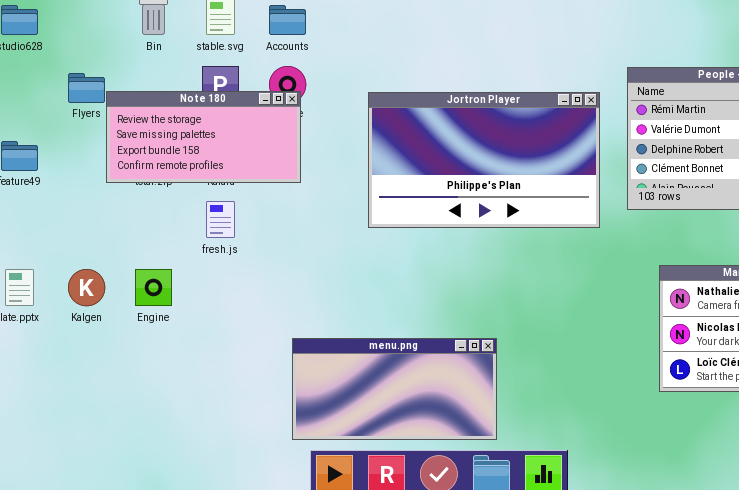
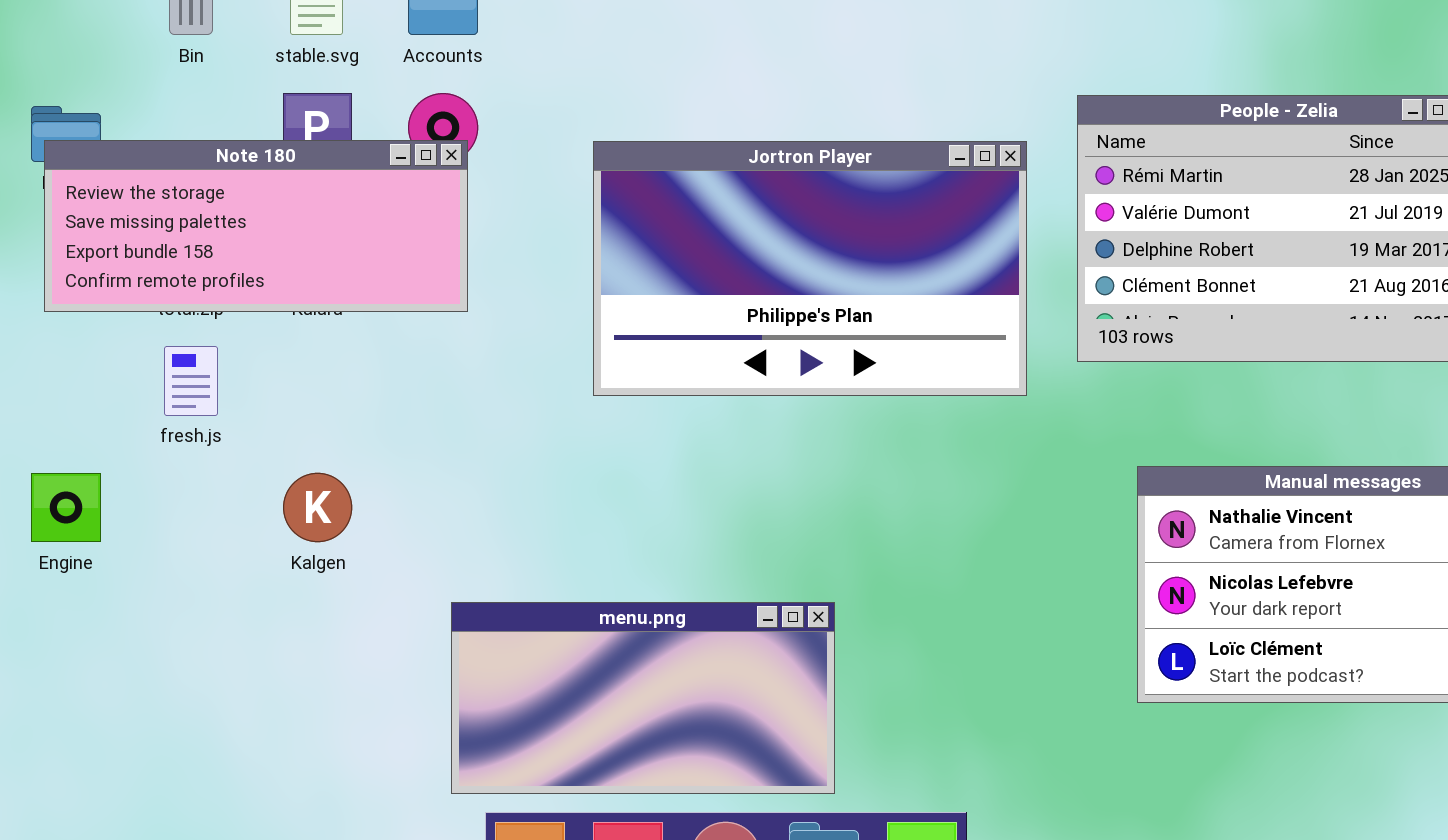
Note 180: [106,91,301,183] -> [44,140,468,312], resized
fresh.js: [206,201,235,238] -> [164,346,218,416], moved
Kalgen: [68,269,105,306] -> [283,473,352,542], moved
Engine: [135,269,172,306] -> [31,473,101,542], moved

